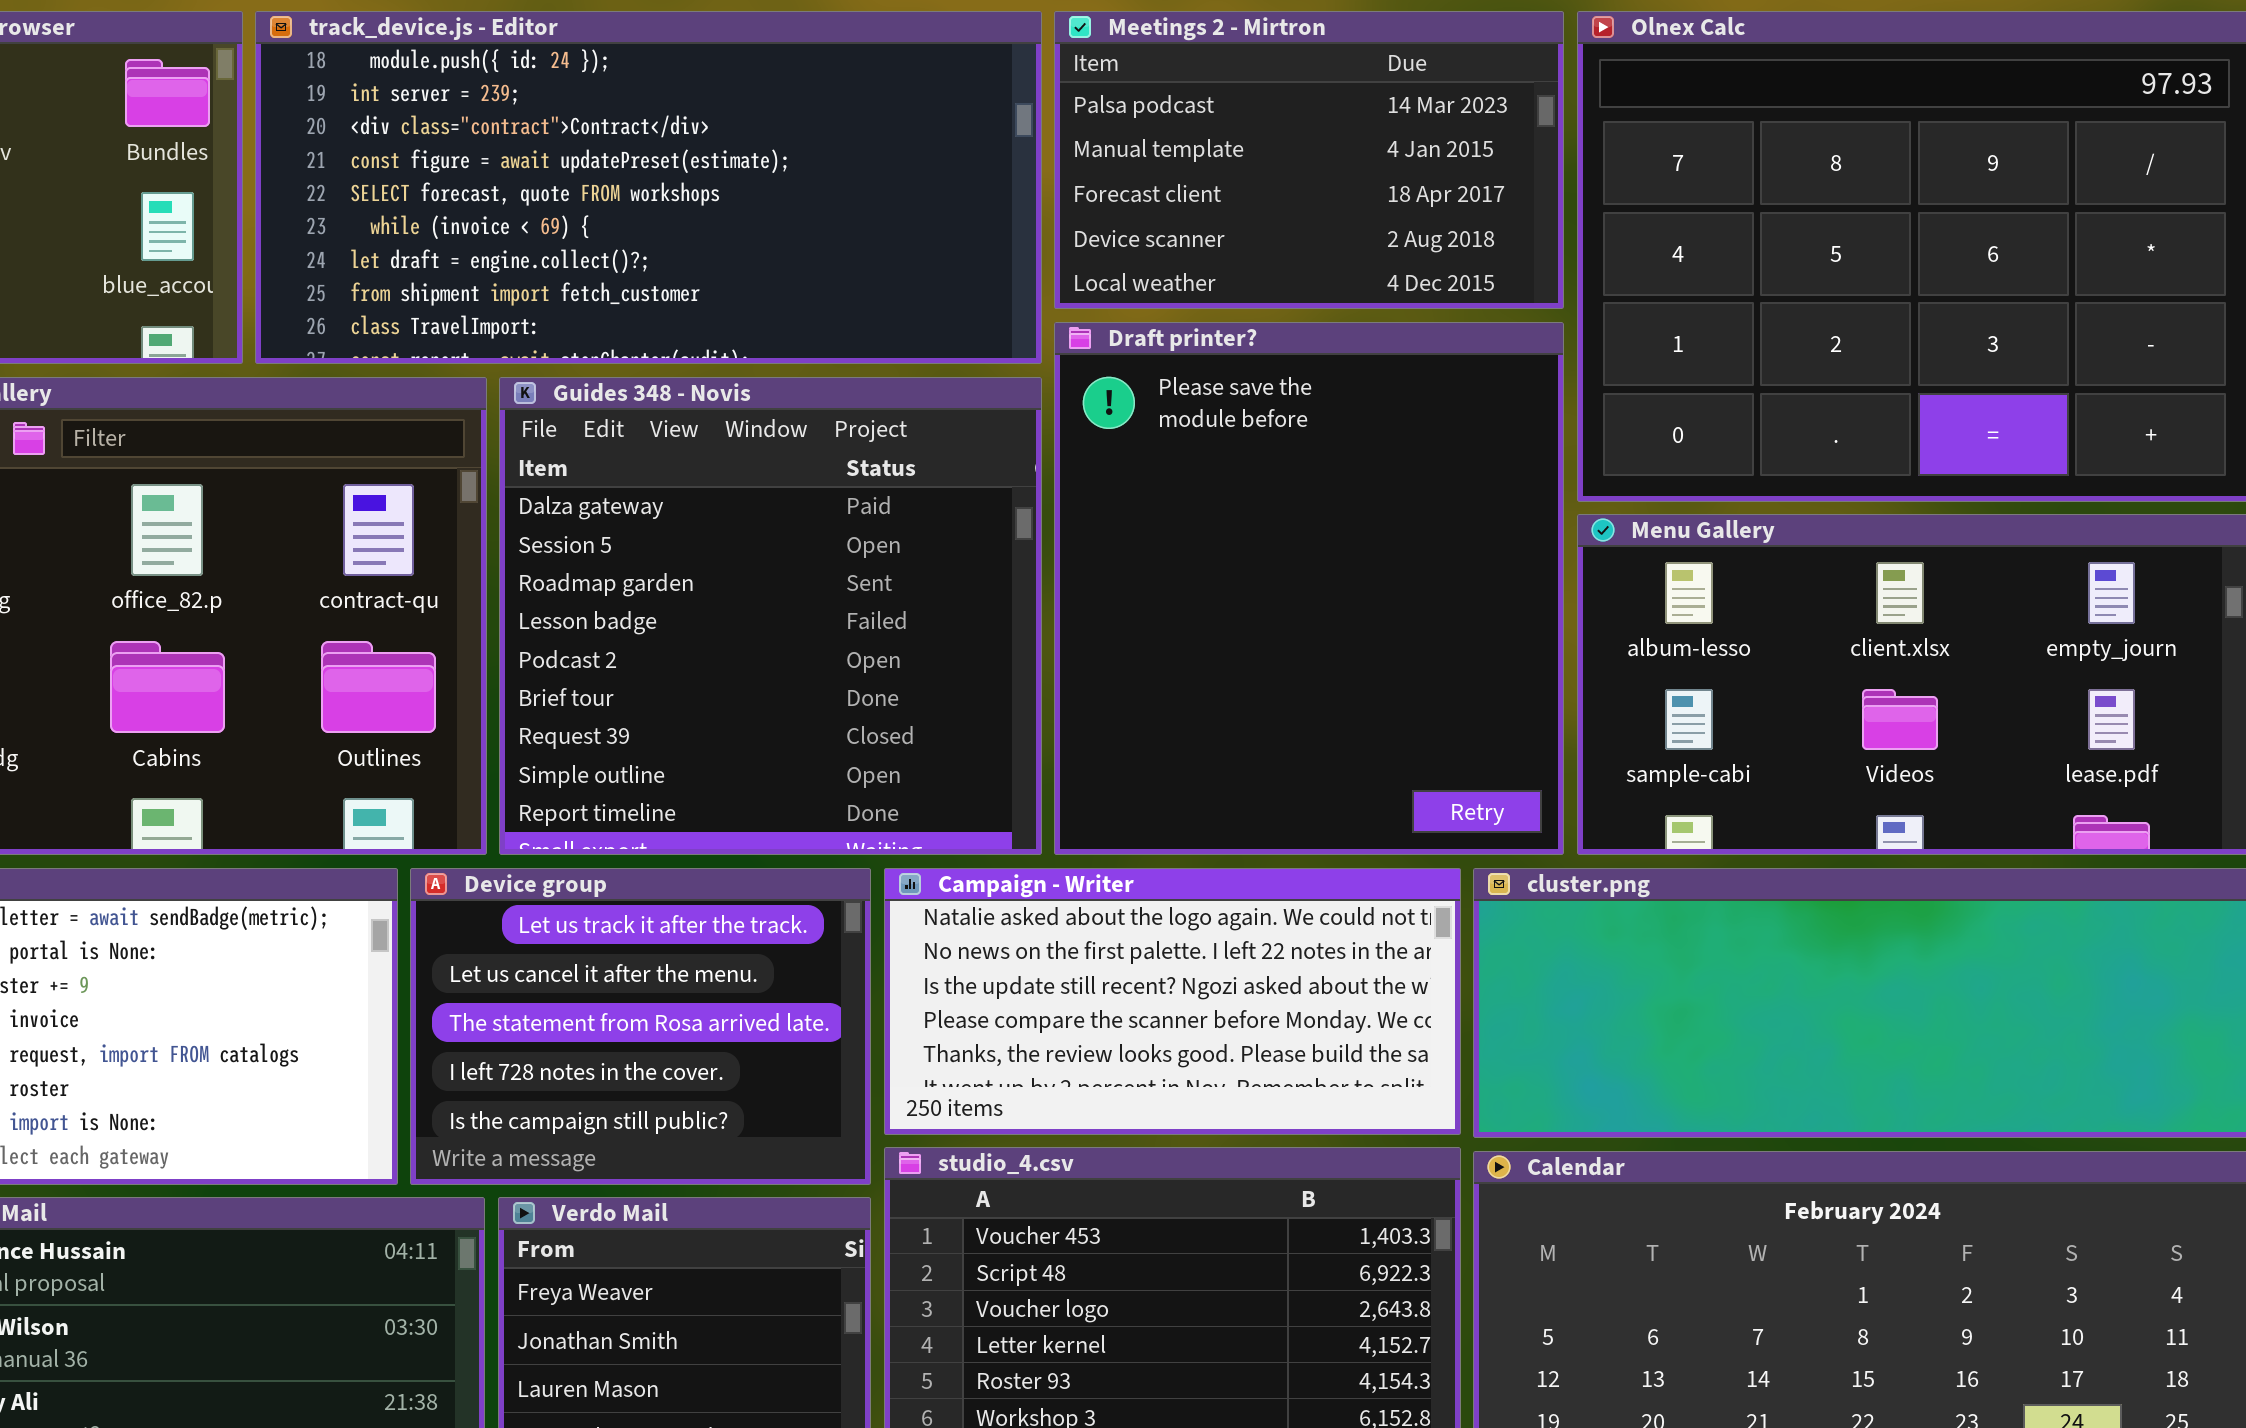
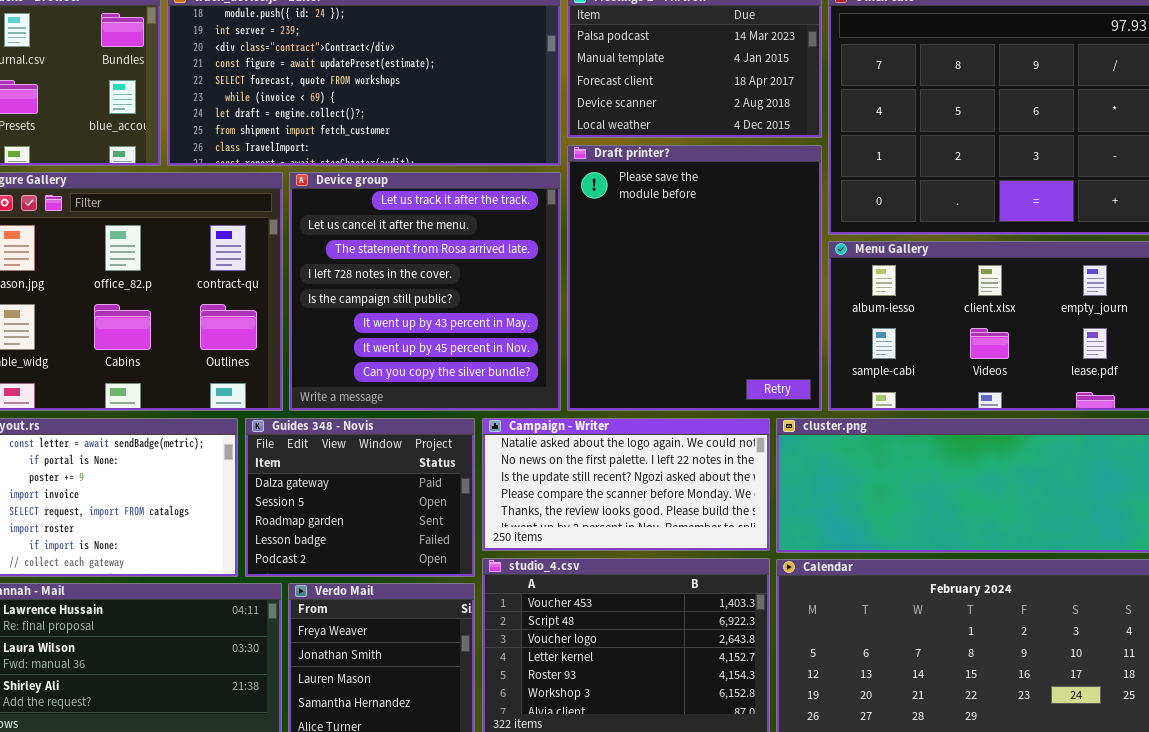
Guides 348 - Novis: [499,377,1042,855] -> [245,418,475,577], moved, resized
Device group: [410,868,871,1185] -> [289,172,561,411], moved, resized

